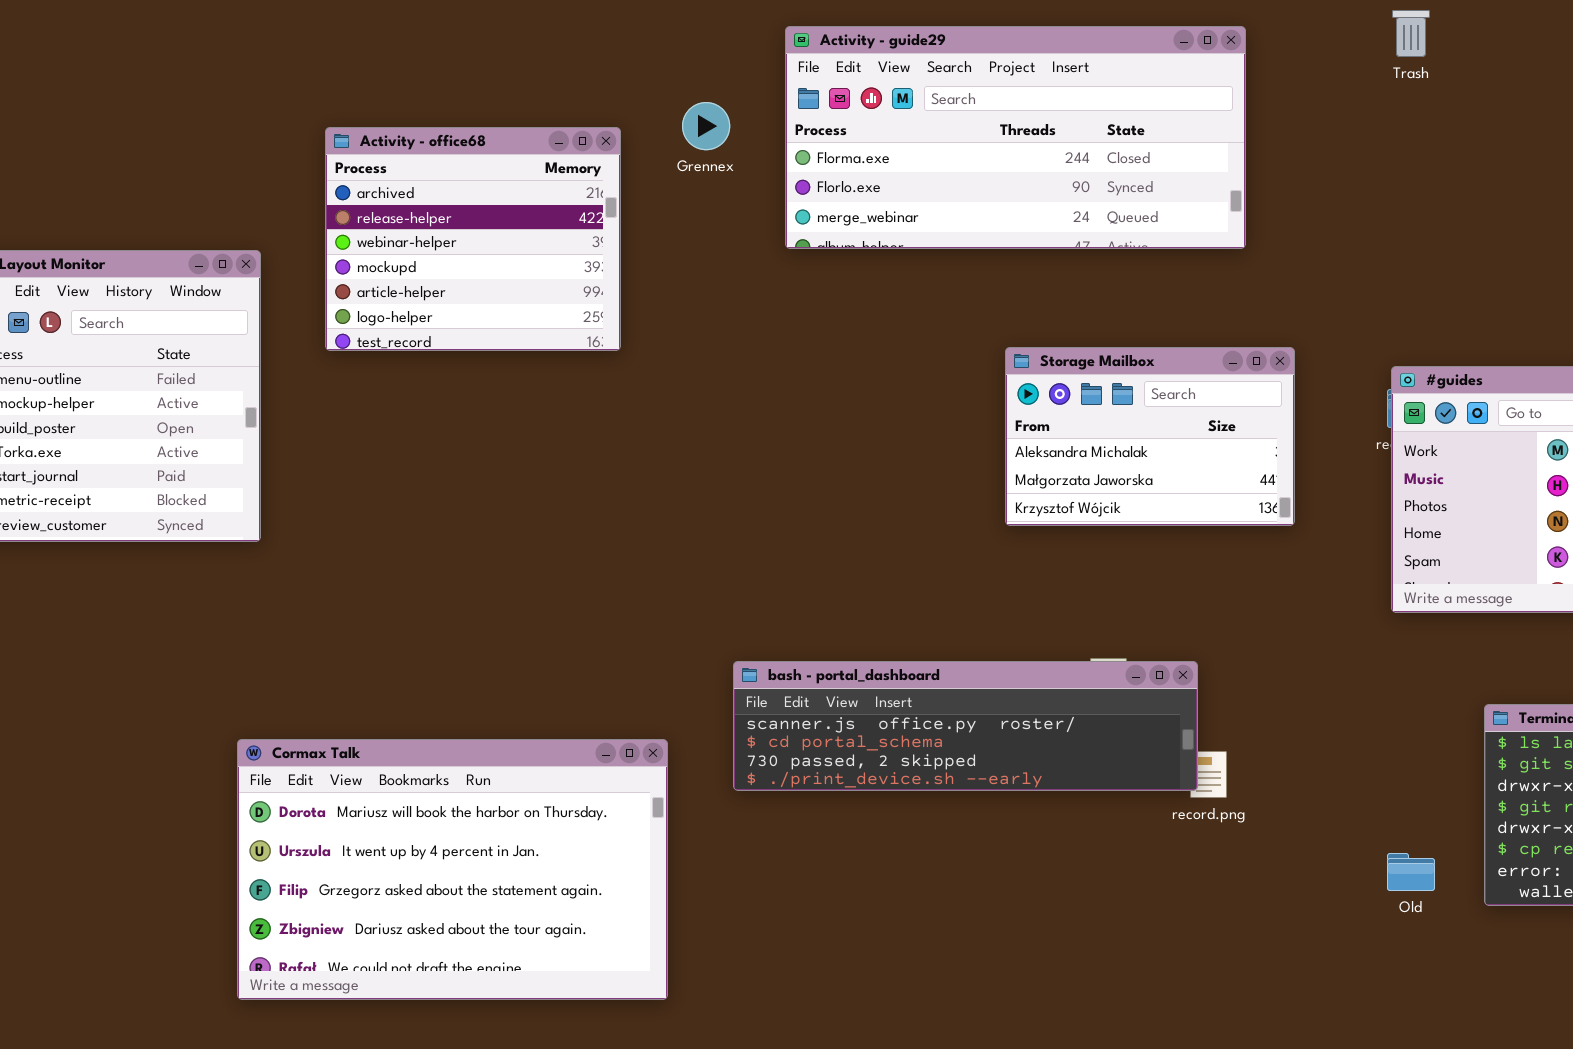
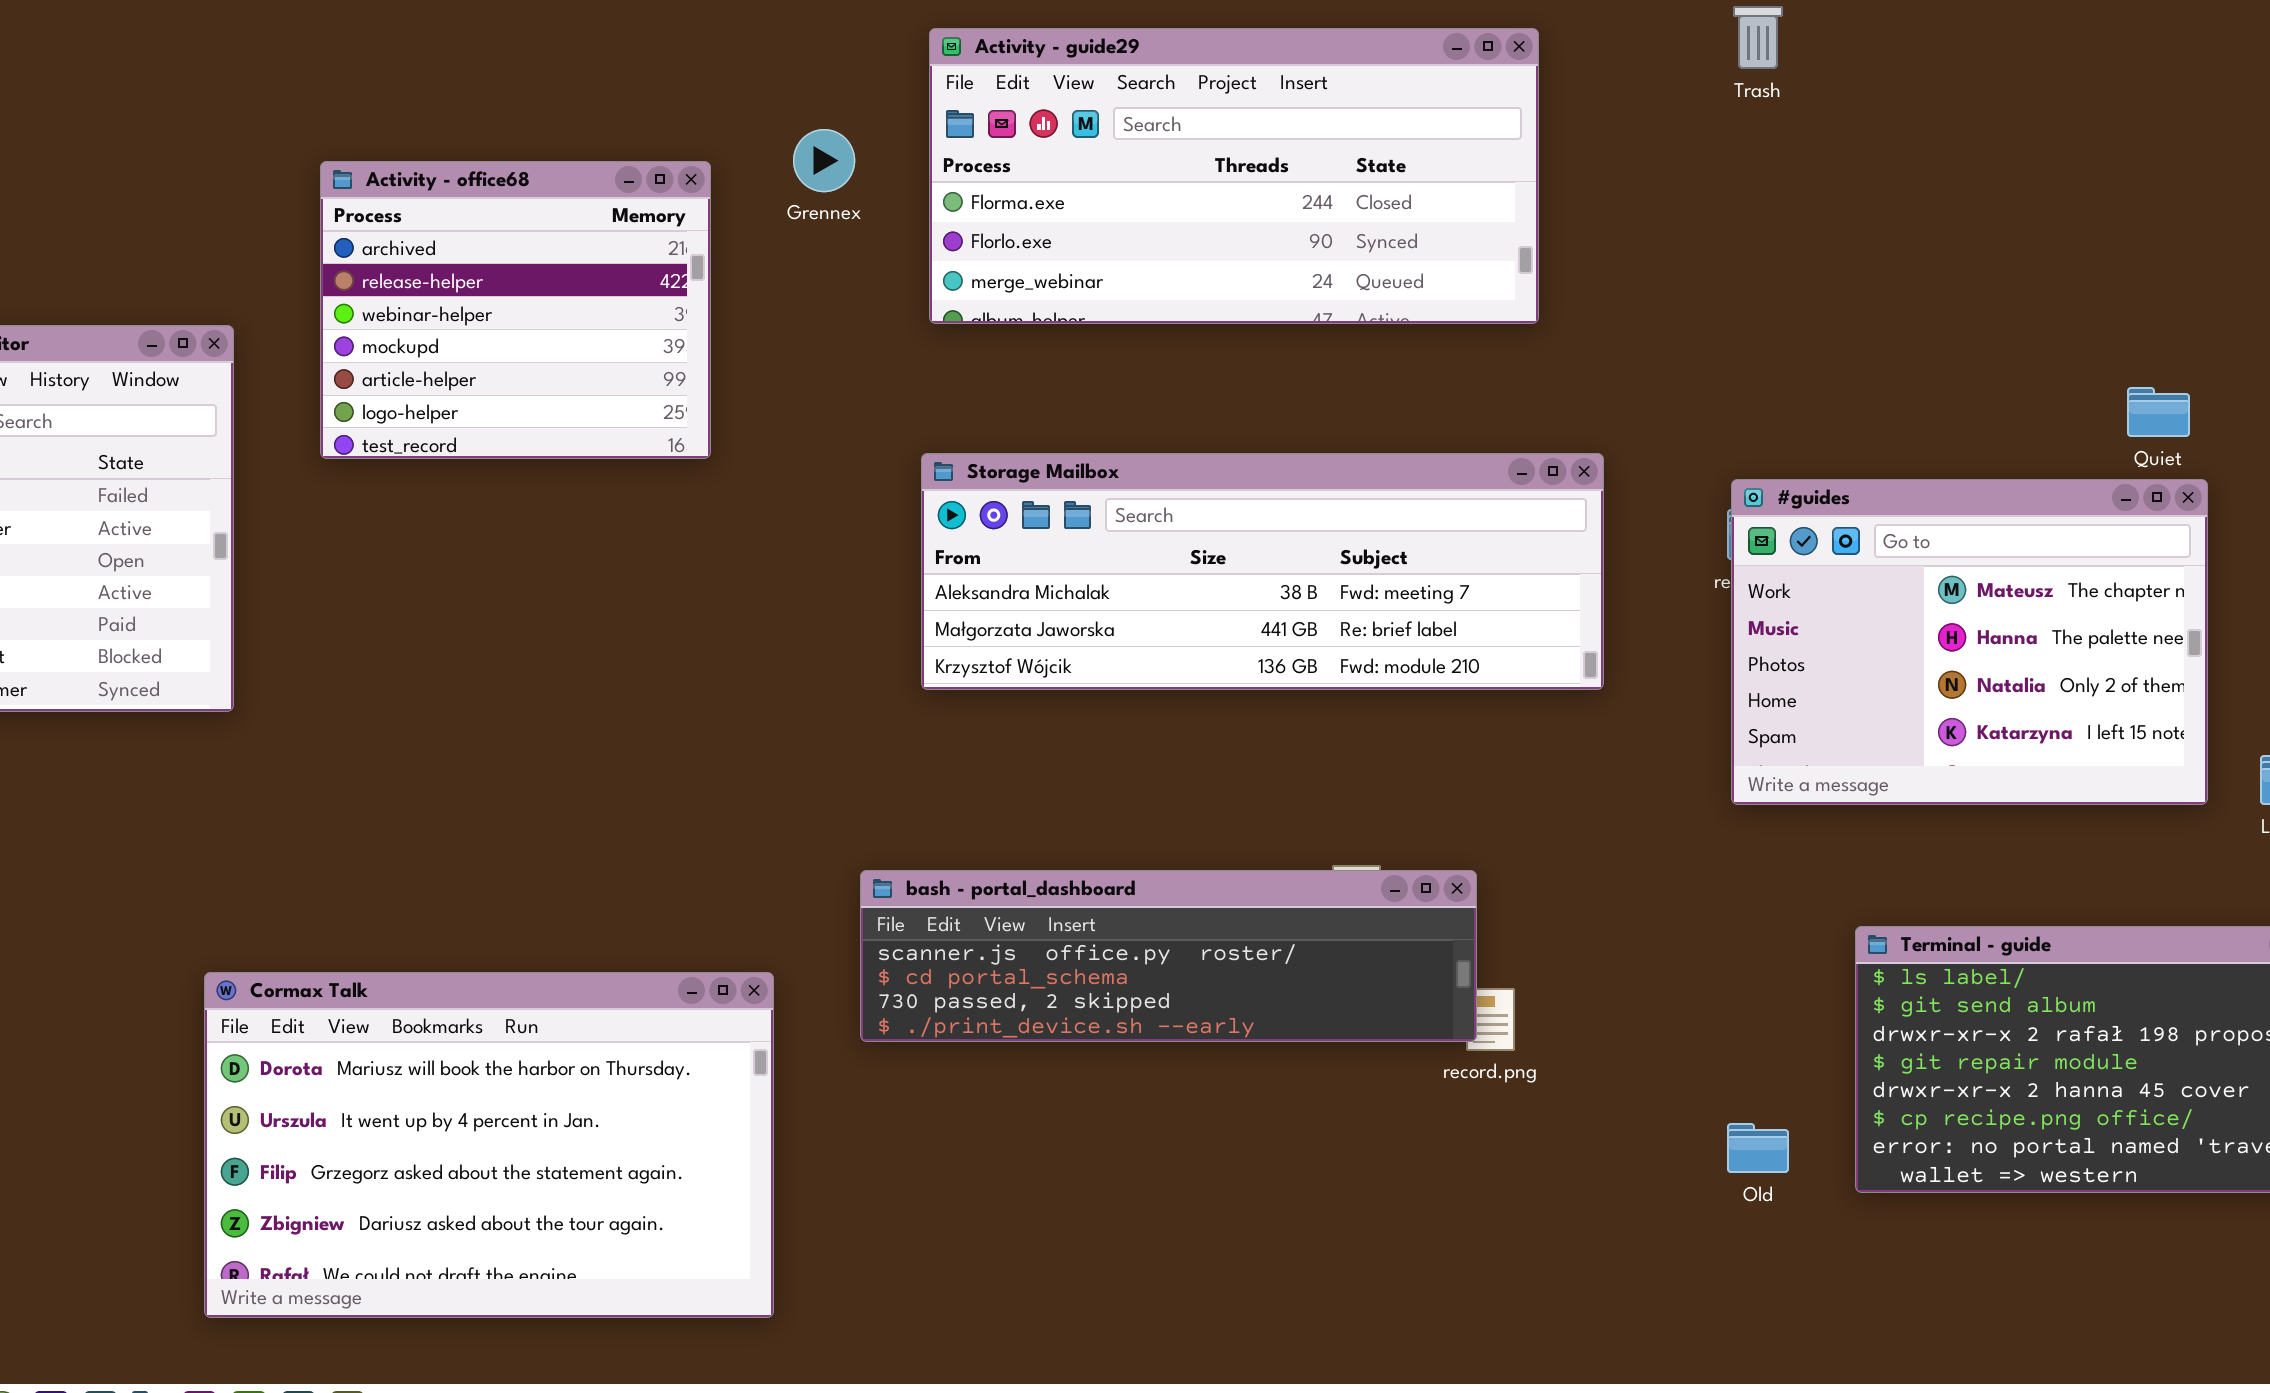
Storage Mailbox: [1005,347,1295,526] -> [921,453,1604,690], resized

